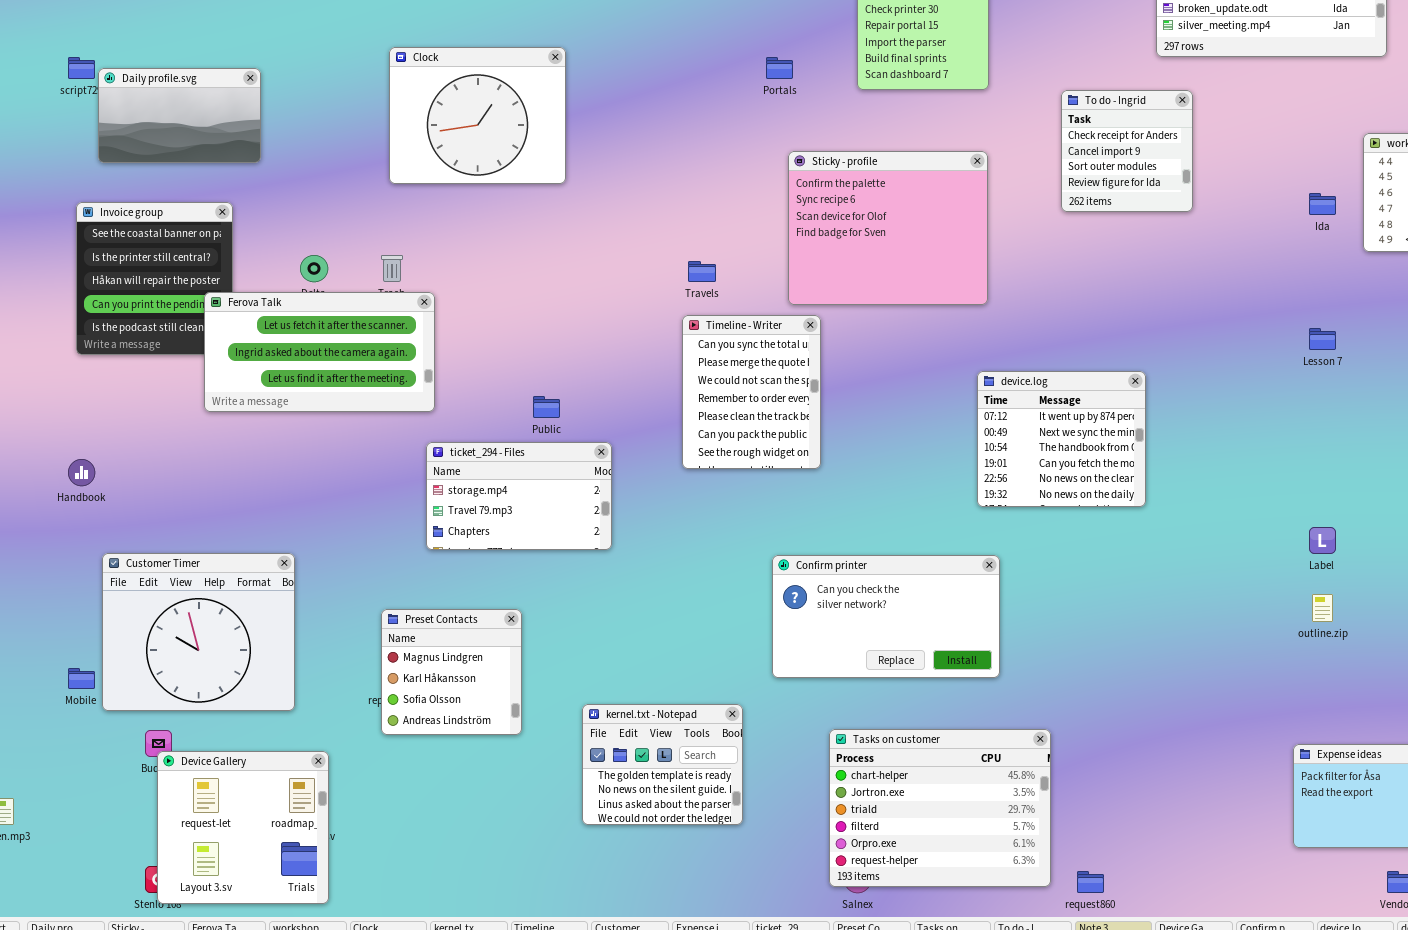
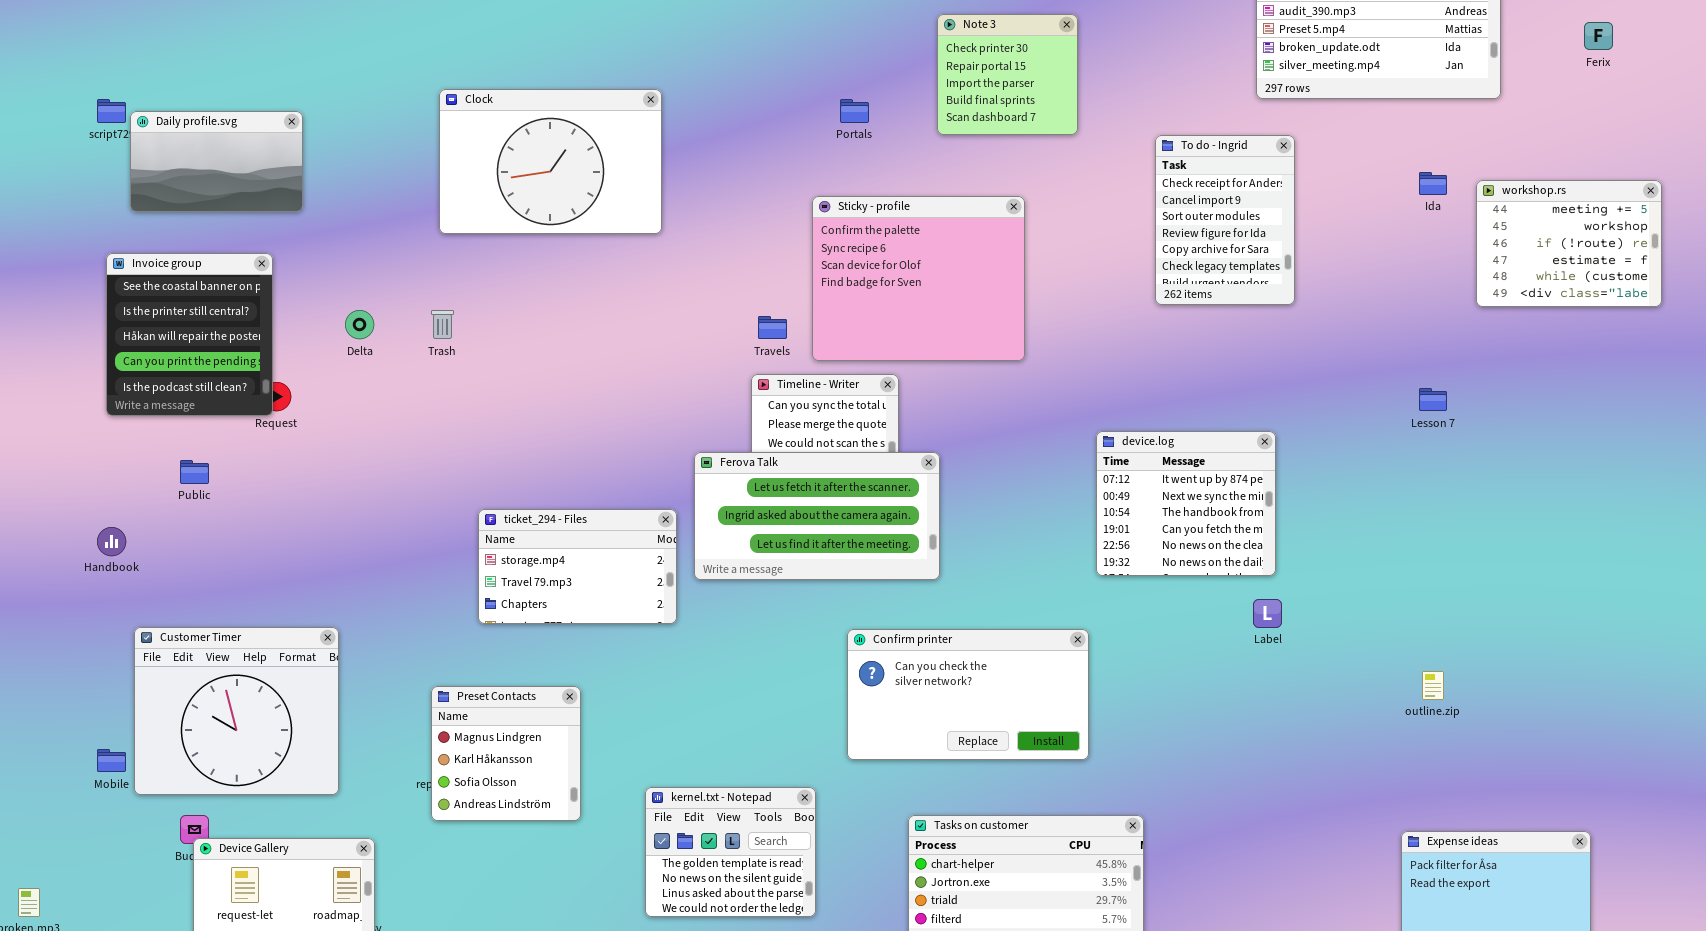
Clock: [389,47,566,184] -> [439,89,662,234], resized
To do - Ingrid: [1061,90,1193,212] -> [1155,135,1295,305], resized
Sticky - profile: [788,151,988,305] -> [812,196,1025,361], moved
Ida: [1309,193,1336,215] -> [1419,172,1447,195], moved
Ferova Talk: [204,292,435,412] -> [694,452,940,580], moved
device.log: [977,371,1146,507] -> [1096,431,1276,576], moved
Public: [533,396,560,418] -> [180,460,209,484], moved
Label: [1309,527,1336,554] -> [1253,599,1282,628], moved

